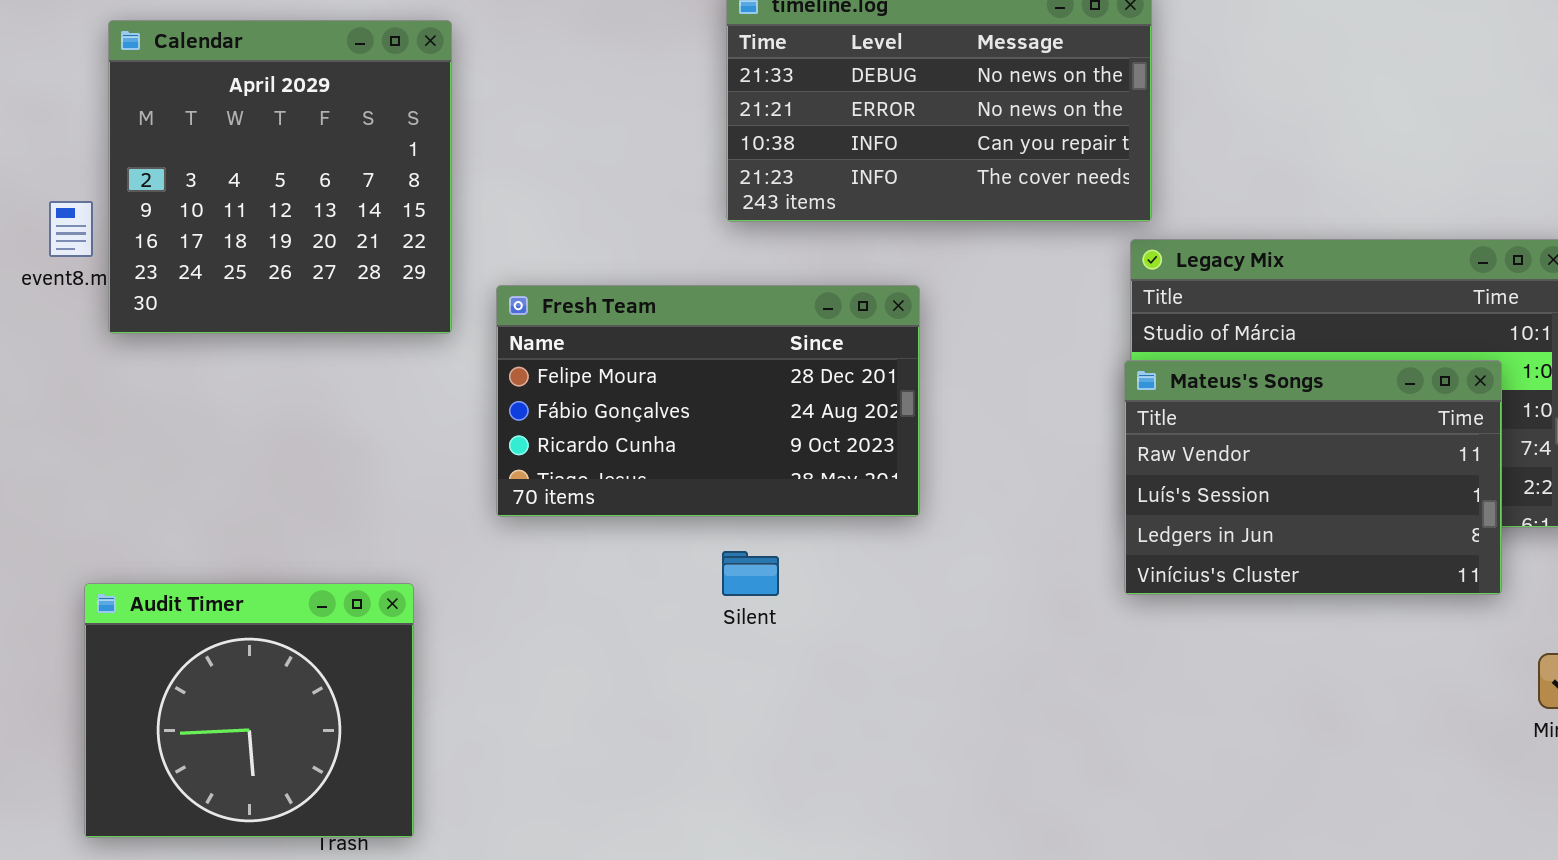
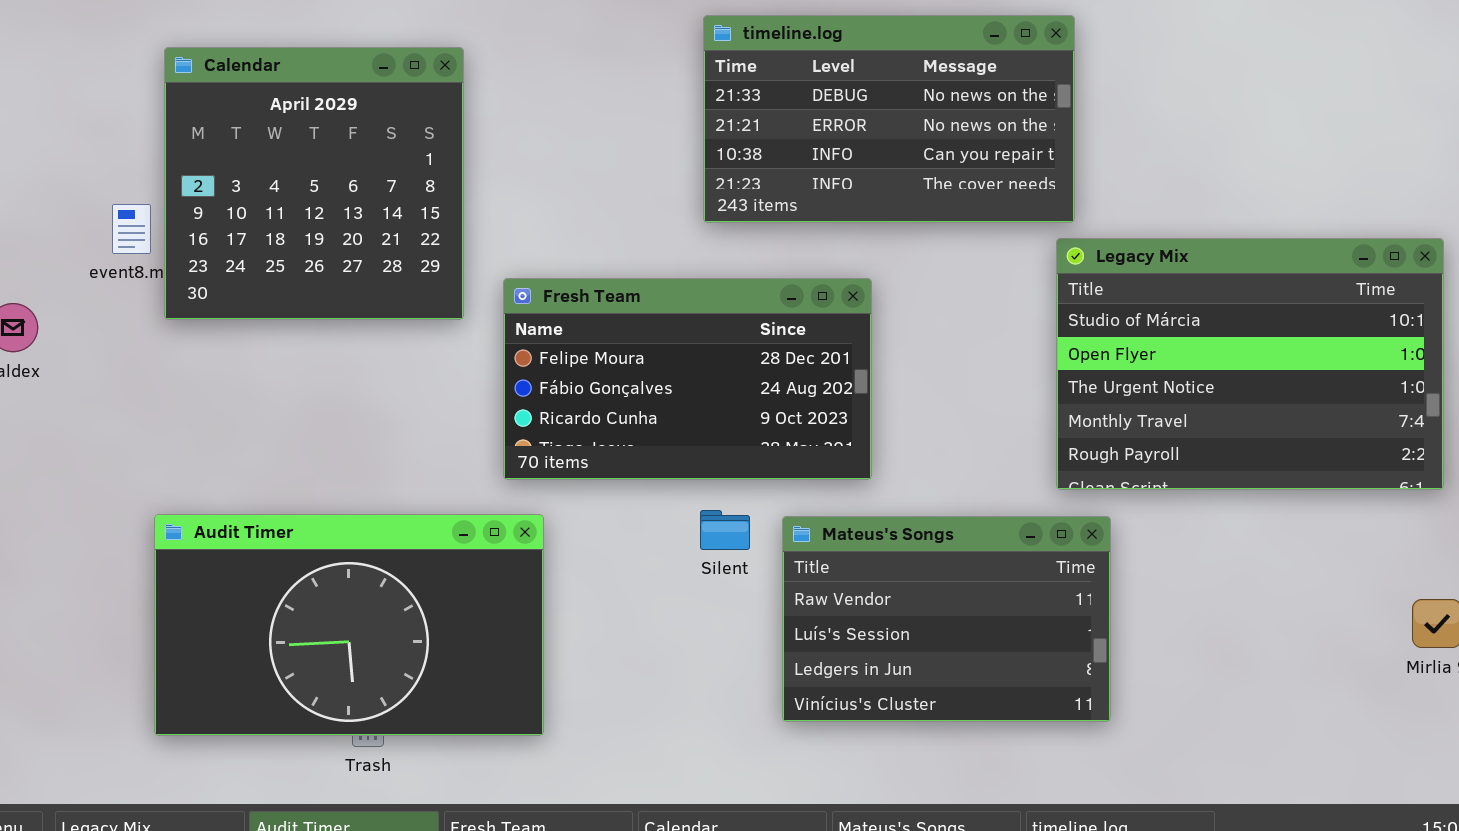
Mateus's Songs: [1124,360,1502,595] -> [782,516,1111,722], moved
Audit Timer: [84,583,414,838] -> [154,514,544,736], moved, resized

